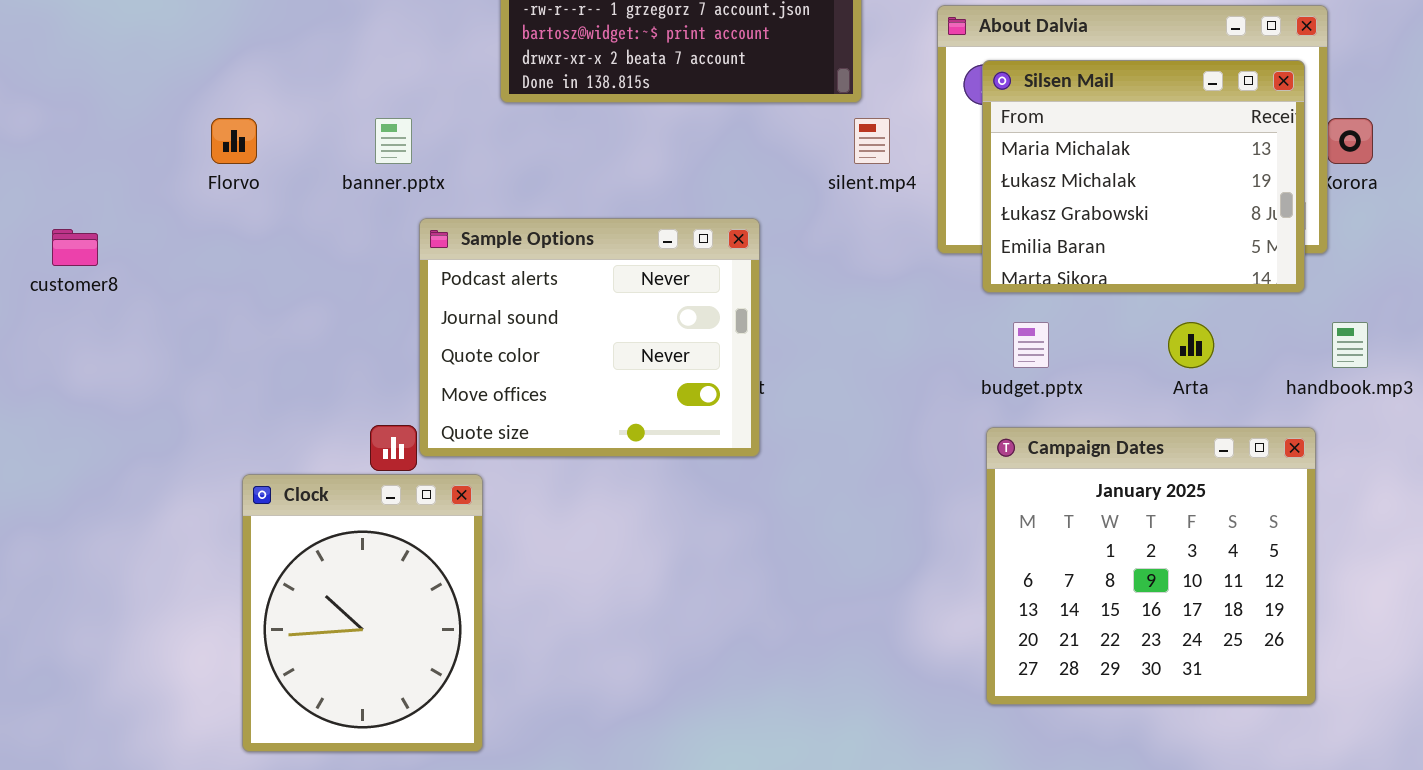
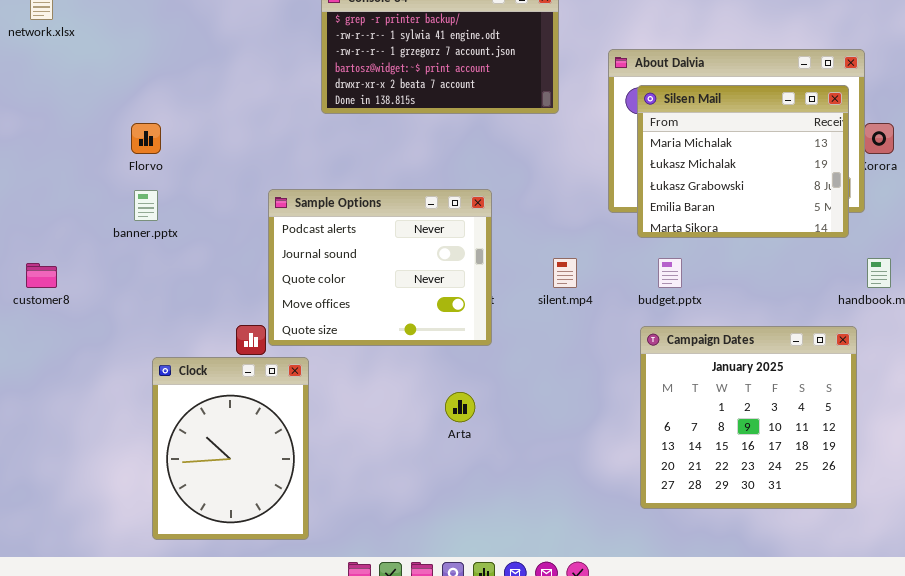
banner.pptx: [375,118,412,164] -> [134,190,158,221], moved
silent.mp4: [854,118,890,164] -> [553,258,577,288], moved
customer8: [52,229,98,266] -> [26,263,57,288], moved
Arta: [1168,322,1214,368] -> [445,392,475,422], moved

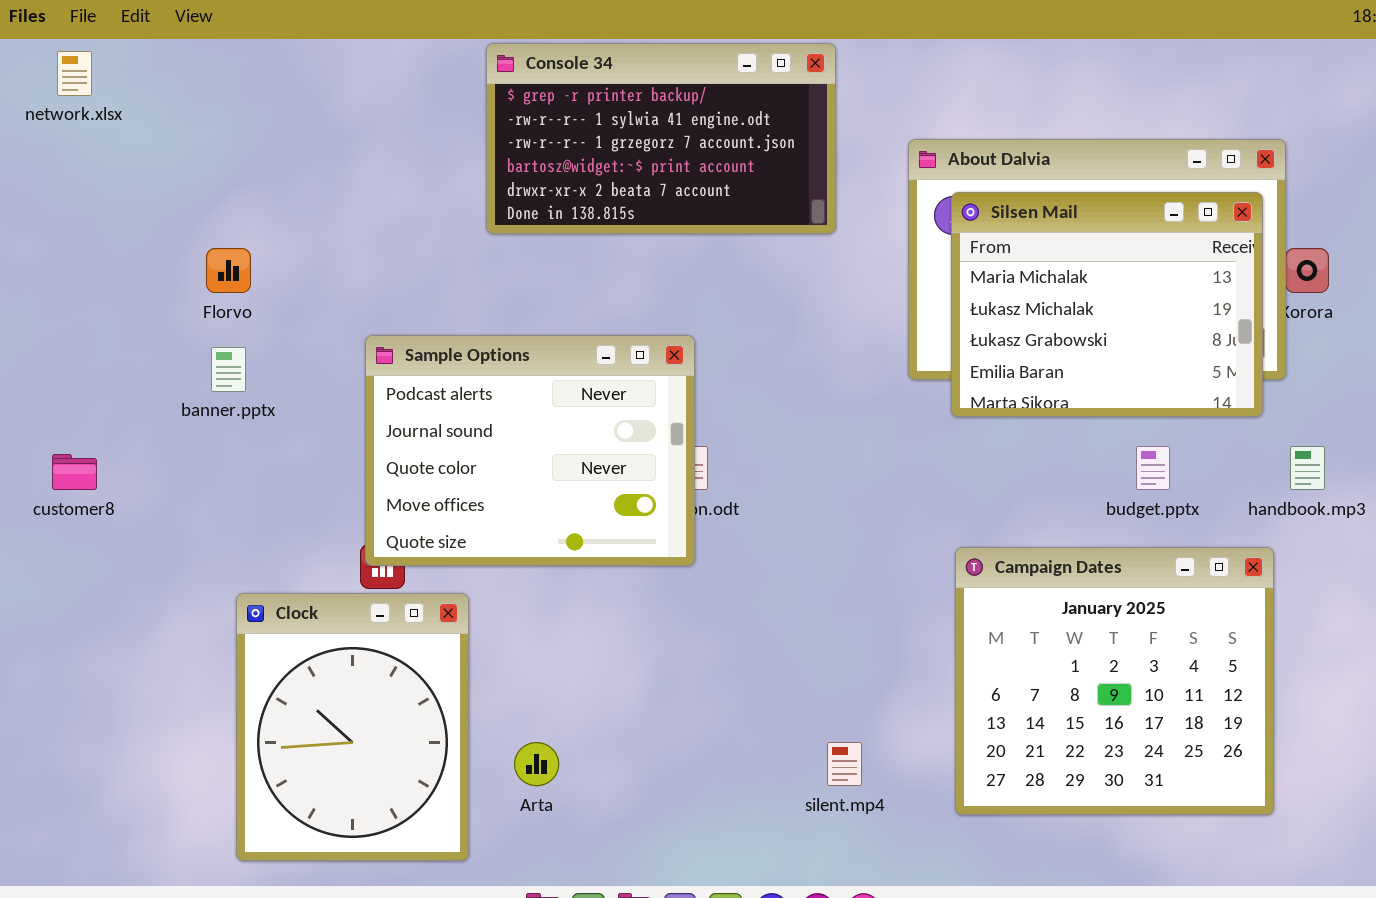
Sample Options: [268,189,492,346] -> [365,335,695,566], moved
silent.mp4: [553,258,577,288] -> [827,742,862,786], moved
budget.pptx: [658,258,682,288] -> [1136,446,1170,490], moved
Arta: [445,392,475,422] -> [514,742,559,786], moved

